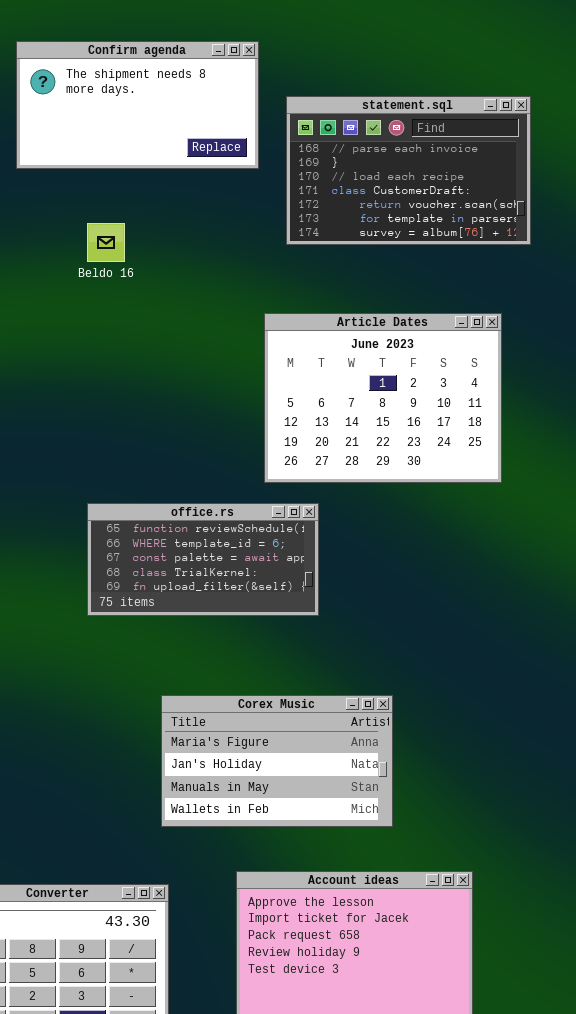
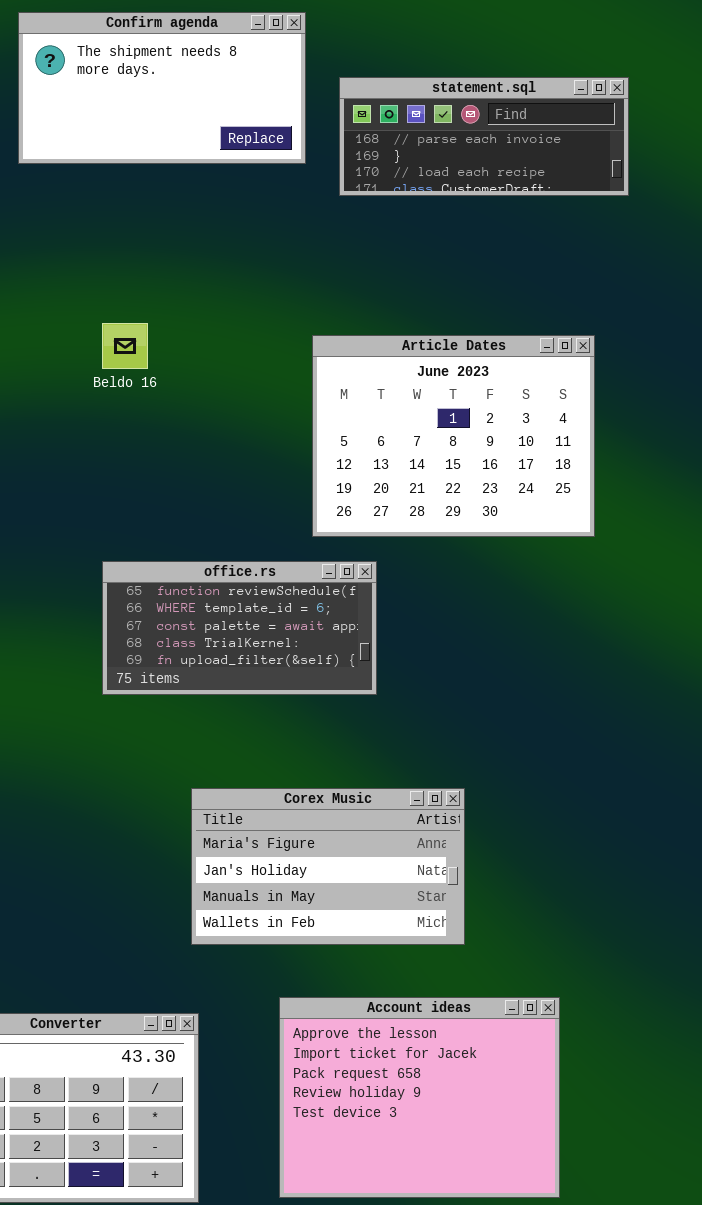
statement.sql: [286,96,531,245] -> [339,77,629,196], resized
Beldo 16: [87,223,125,262] -> [102,323,148,369], moved

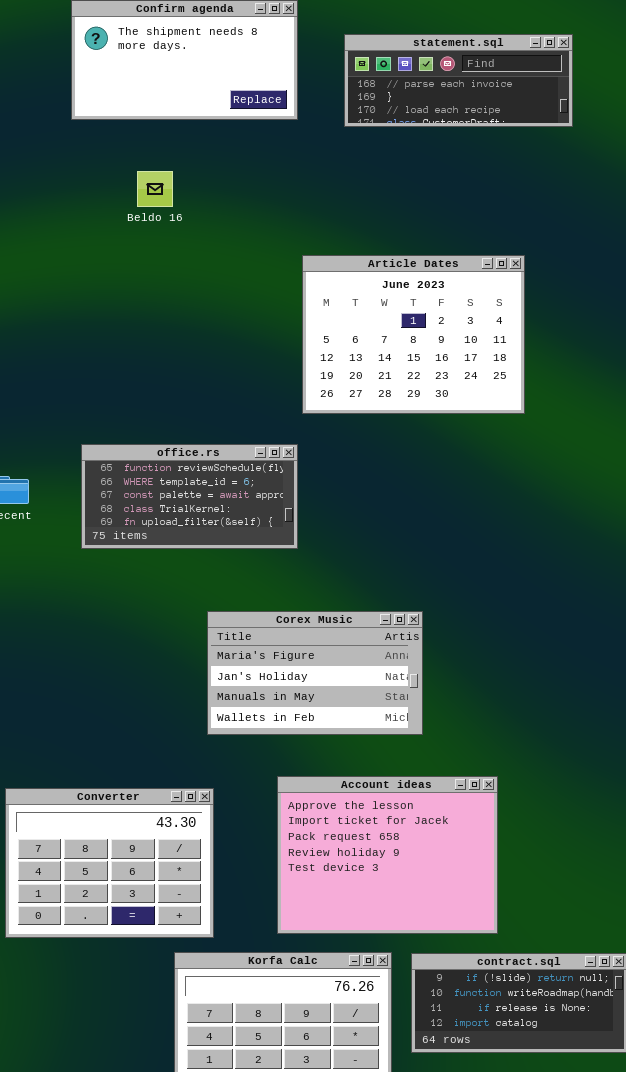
statement.sql: [339,77,629,196] -> [344,34,573,127], moved
Beldo 16: [102,323,148,369] -> [137,171,173,207], moved
office.rs: [102,561,377,695] -> [81,444,298,549], moved

